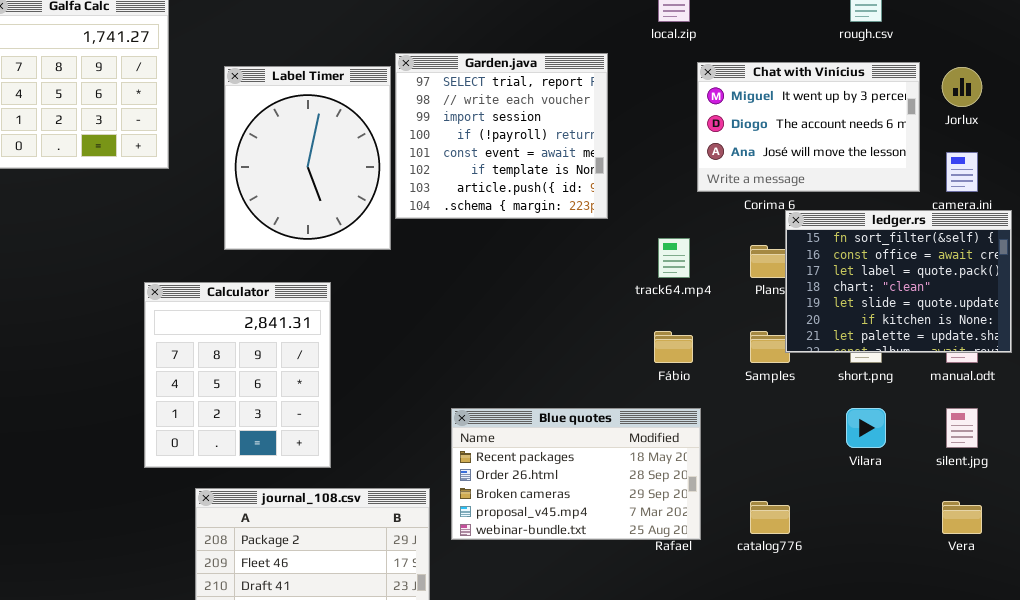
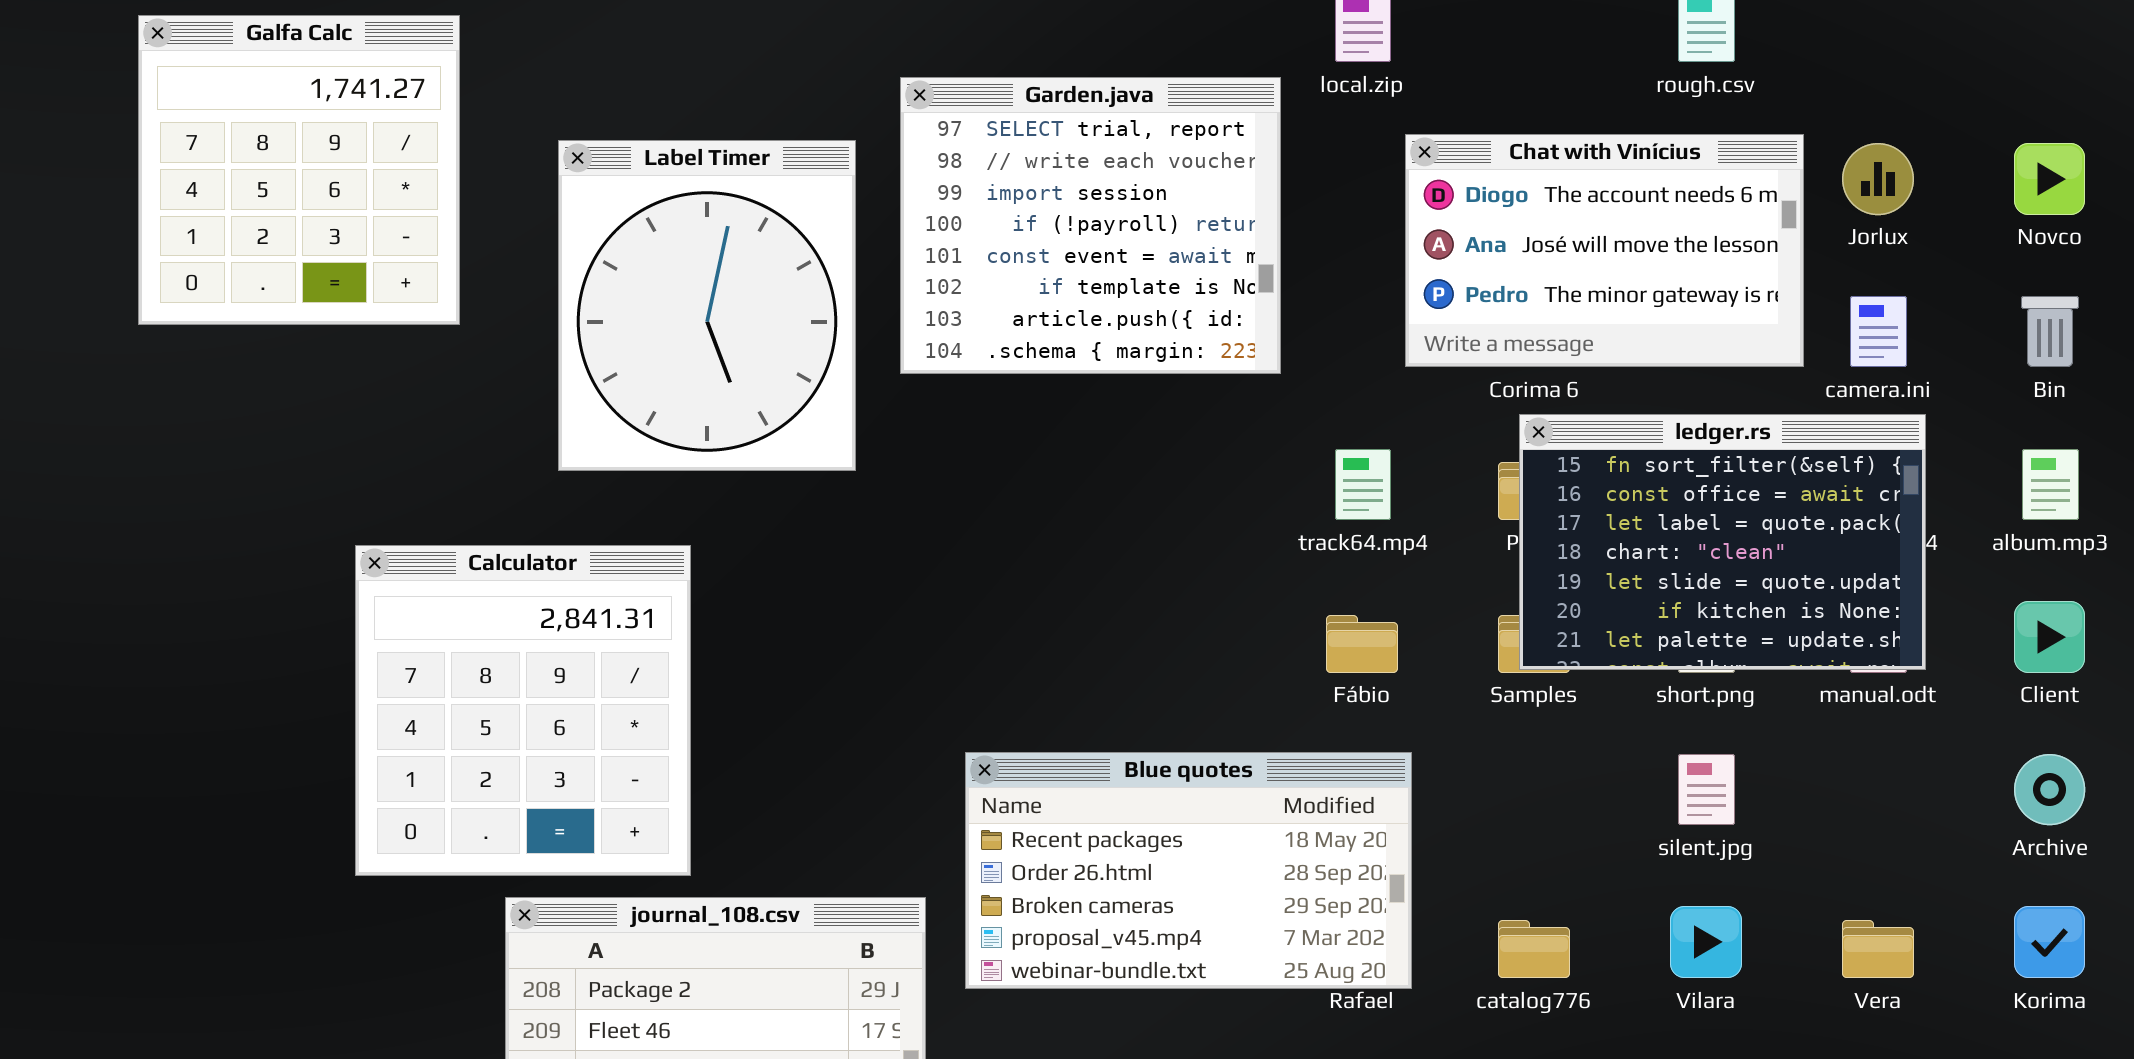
Garden.java: [395,53,608,219] -> [900,77,1281,374], moved
Chat with Vinícius: [697,62,920,192] -> [1405,134,1804,367], scrolled down 1 row
ledger.rs: [785,210,1012,353] -> [1519,414,1926,670], moved
Calculator: [144,282,331,468] -> [355,545,691,876], moved
Vilara: [846,408,886,448] -> [1670,906,1742,978], moved
silent.jpg: [946,408,978,448] -> [1678,754,1735,825], moved

